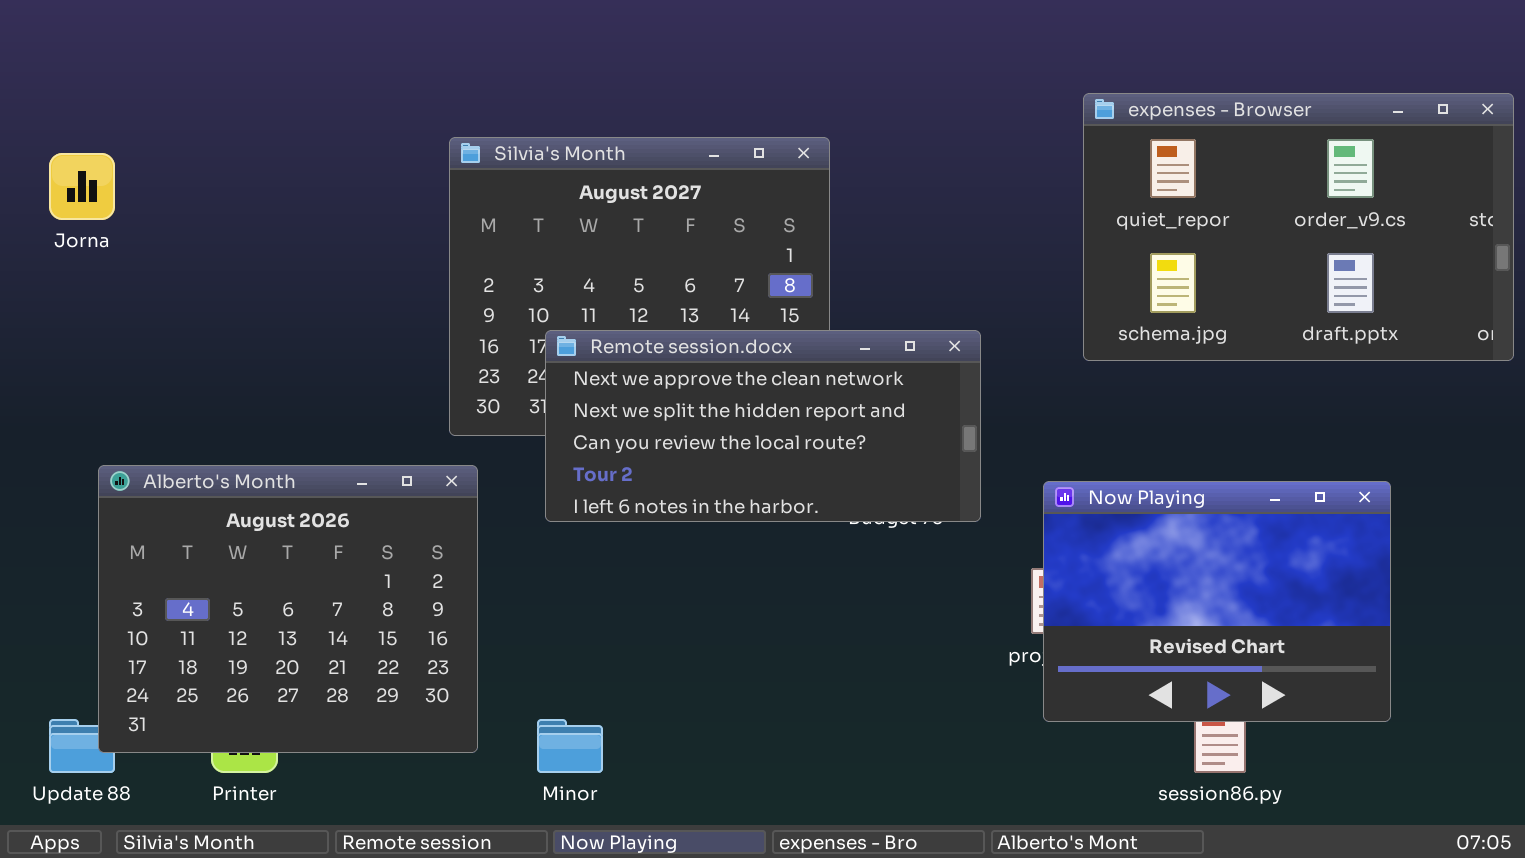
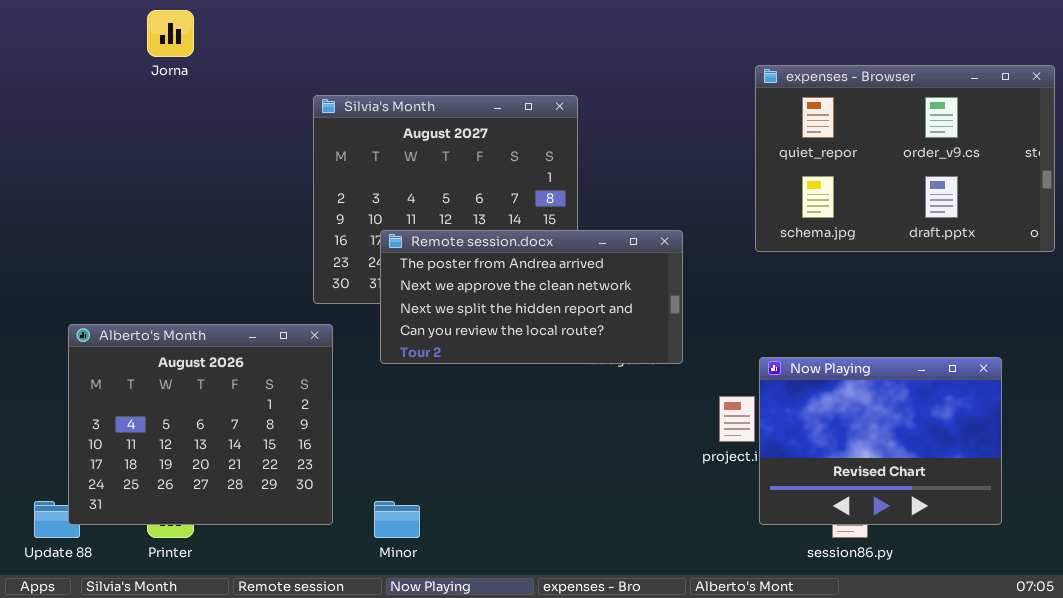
Jorna: [49,153,115,220] -> [147,10,194,57], moved
Remote session.docx: [545,330,981,522] -> [380,230,683,364], scrolled up 1 row
Now Playing: [1043,481,1391,722] -> [759,357,1002,525], moved

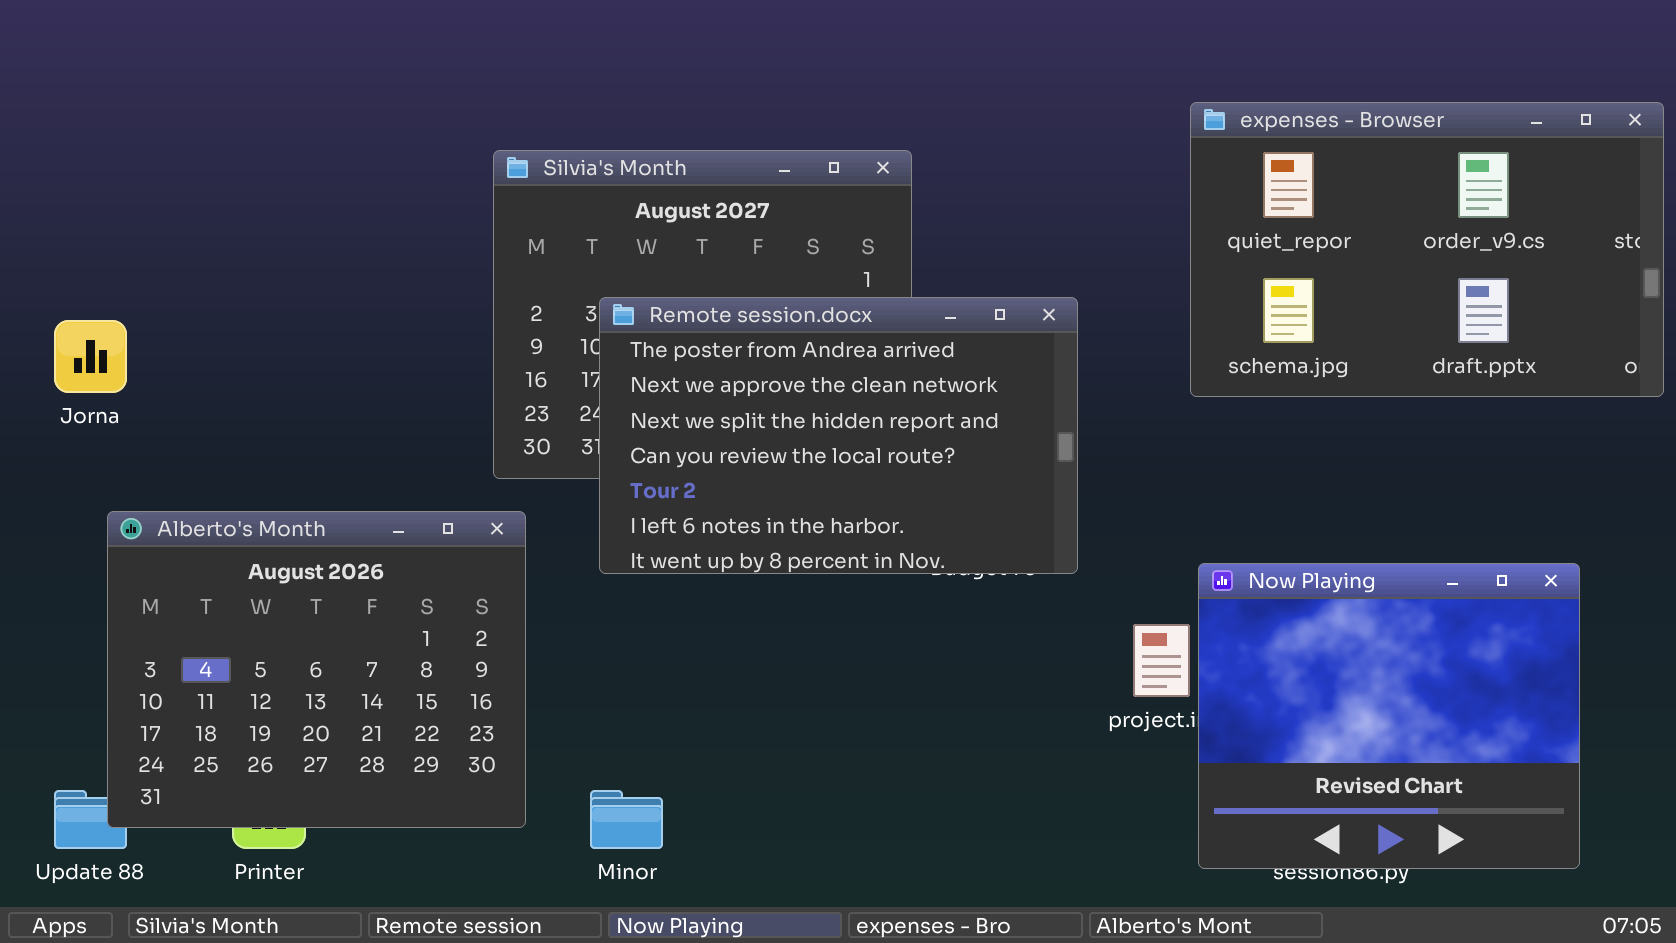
Jorna: [147,10,194,57] -> [54,320,127,393], moved
Remote session.docx: [380,230,683,364] -> [599,297,1078,574], resized
Now Playing: [759,357,1002,525] -> [1198,563,1580,869], resized

